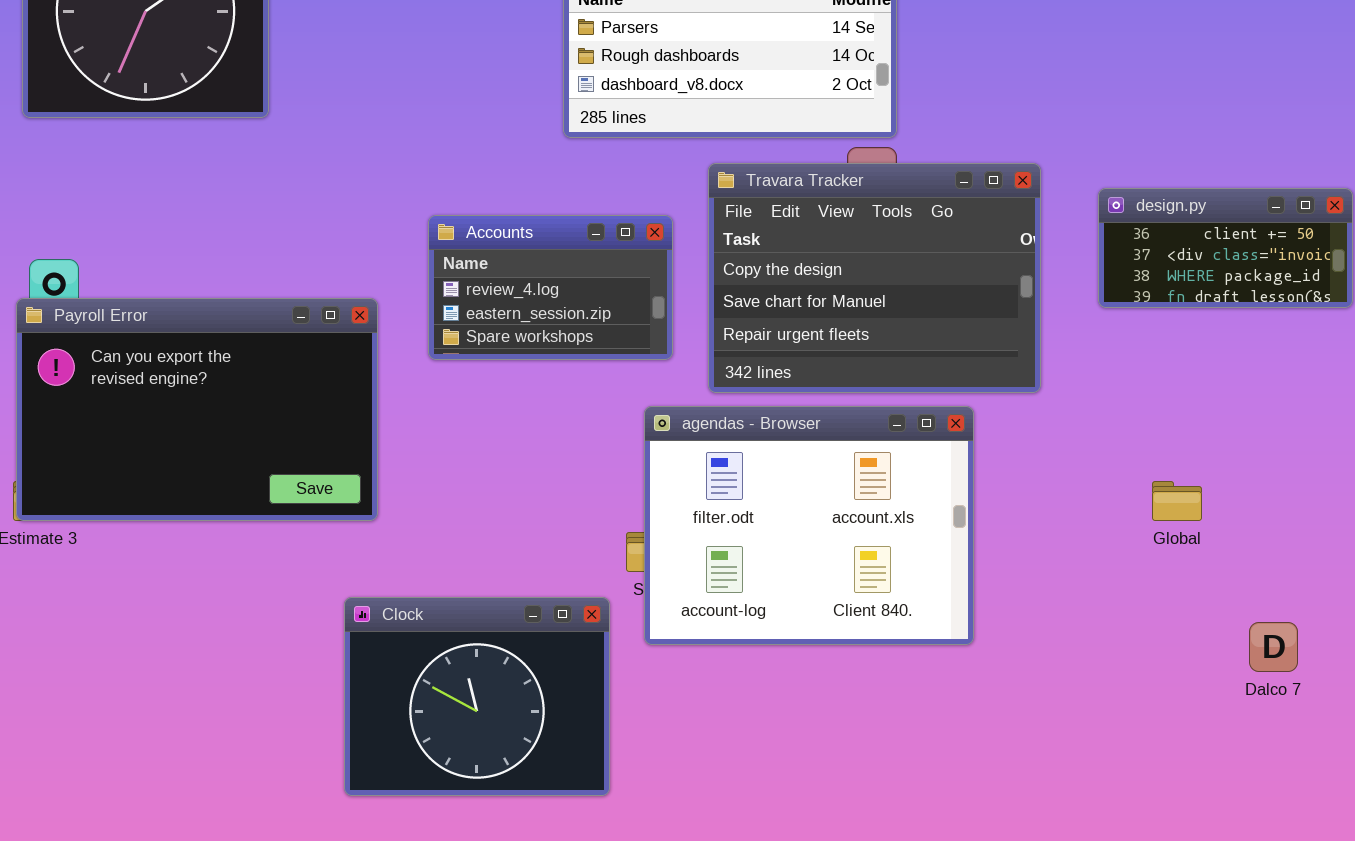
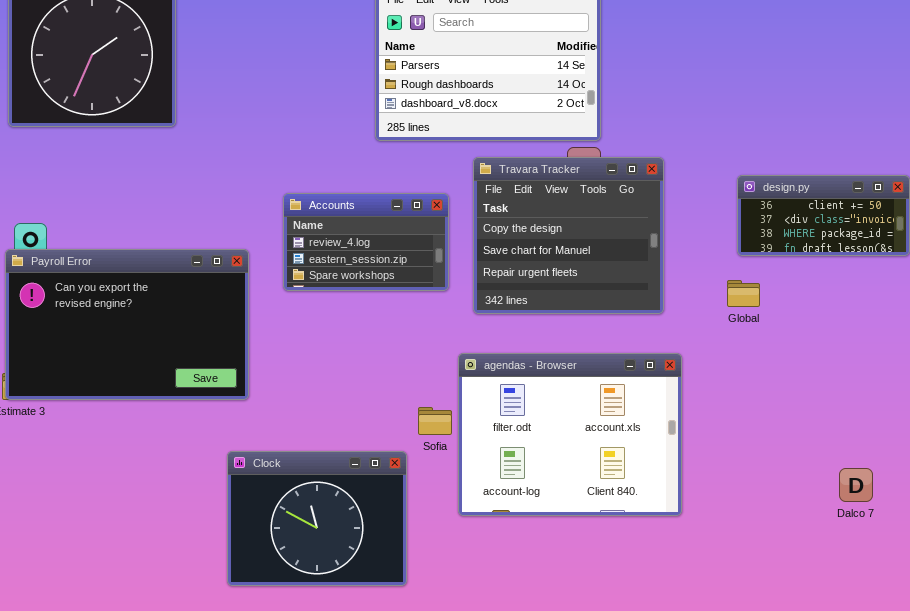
Travara Tracker: [708,163,1041,393] -> [473,157,664,314], resized
agendas - Browser: [644,406,974,645] -> [458,353,682,516], moved
Global: [1152,481,1202,521] -> [727,280,760,307], moved

